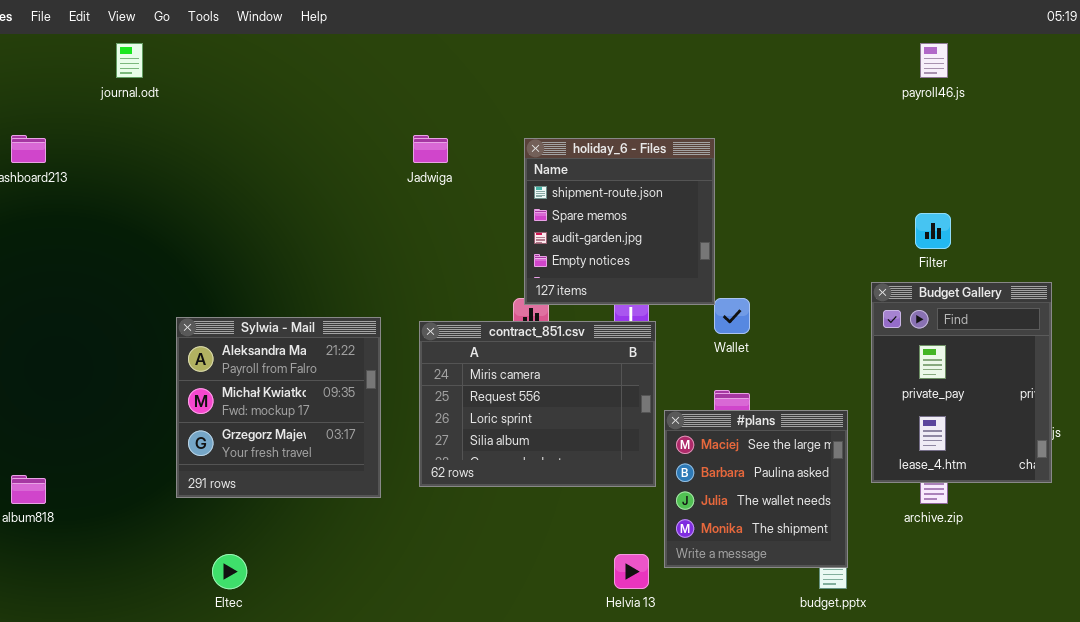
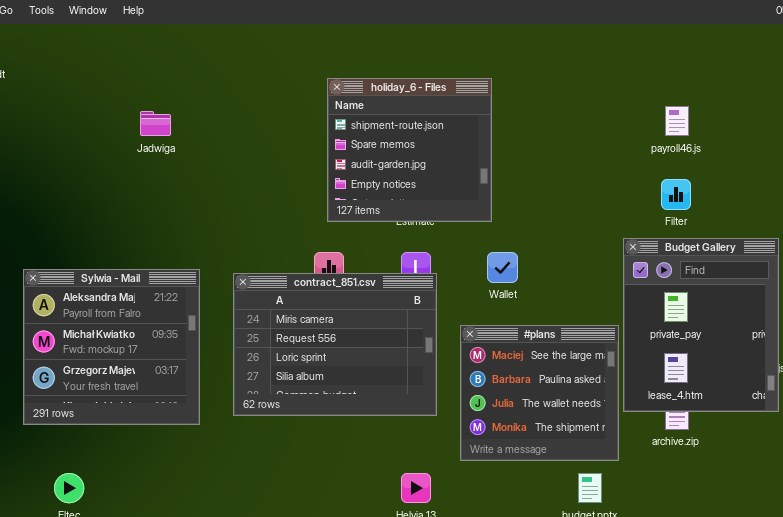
payroll46.js: [920,43,948,78] -> [665,106,689,136], moved
Jadwiga: [413,135,448,163] -> [140,111,171,136], moved
holiday_6 - Files: [524,138,715,305] -> [327,78,492,222], moved
#plans: [664,410,848,568] -> [460,325,619,461], moved

